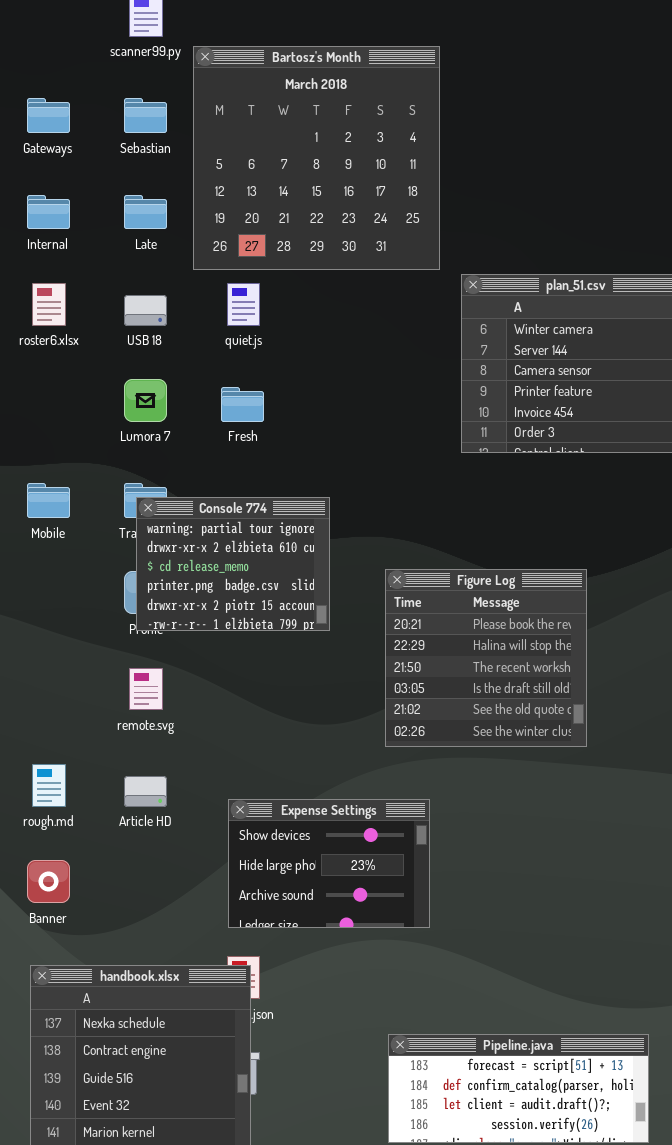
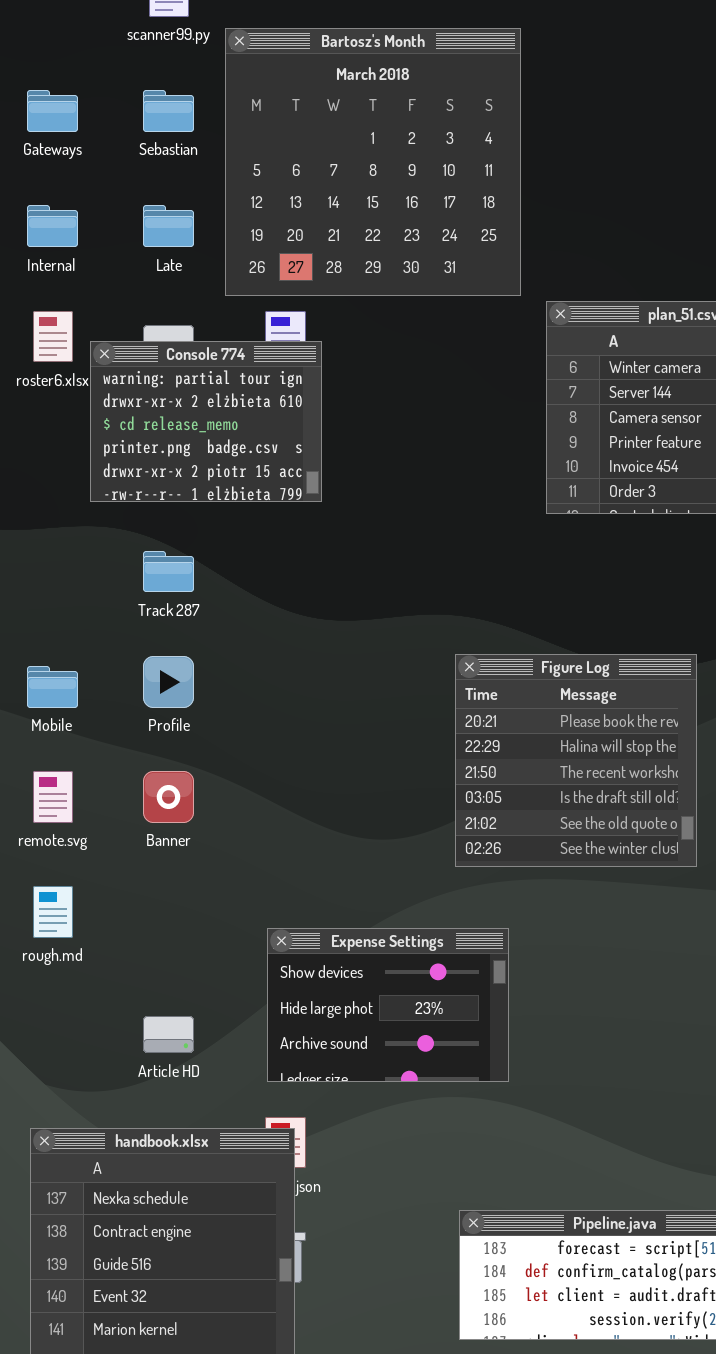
Mobile: [27,483,70,518] -> [27,666,78,708], moved
Console 774: [136,497,330,631] -> [90,341,322,502], moved
remote.svg: [129,668,163,710] -> [33,771,73,823], moved
Article HD: [124,776,167,807] -> [143,1016,194,1053], moved
Banner: [27,860,70,903] -> [143,771,194,823], moved

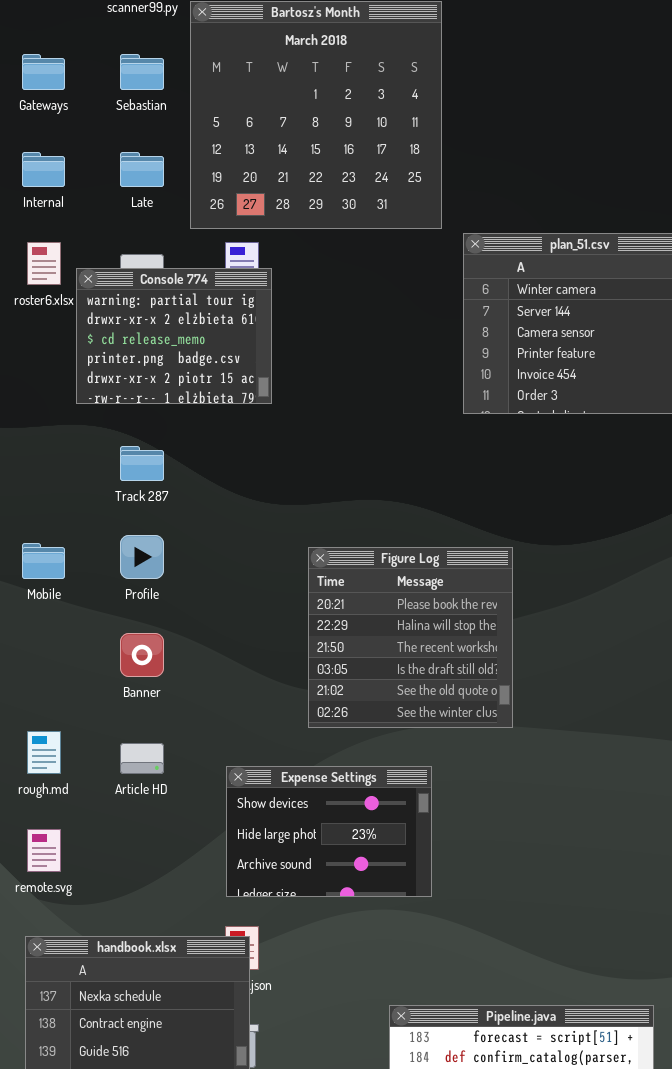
Figure Log: [455,654,697,867] -> [308,547,513,728], moved
remote.svg: [33,771,73,823] -> [27,829,61,872], moved
Article HD: [143,1016,194,1053] -> [120,743,164,774], moved

